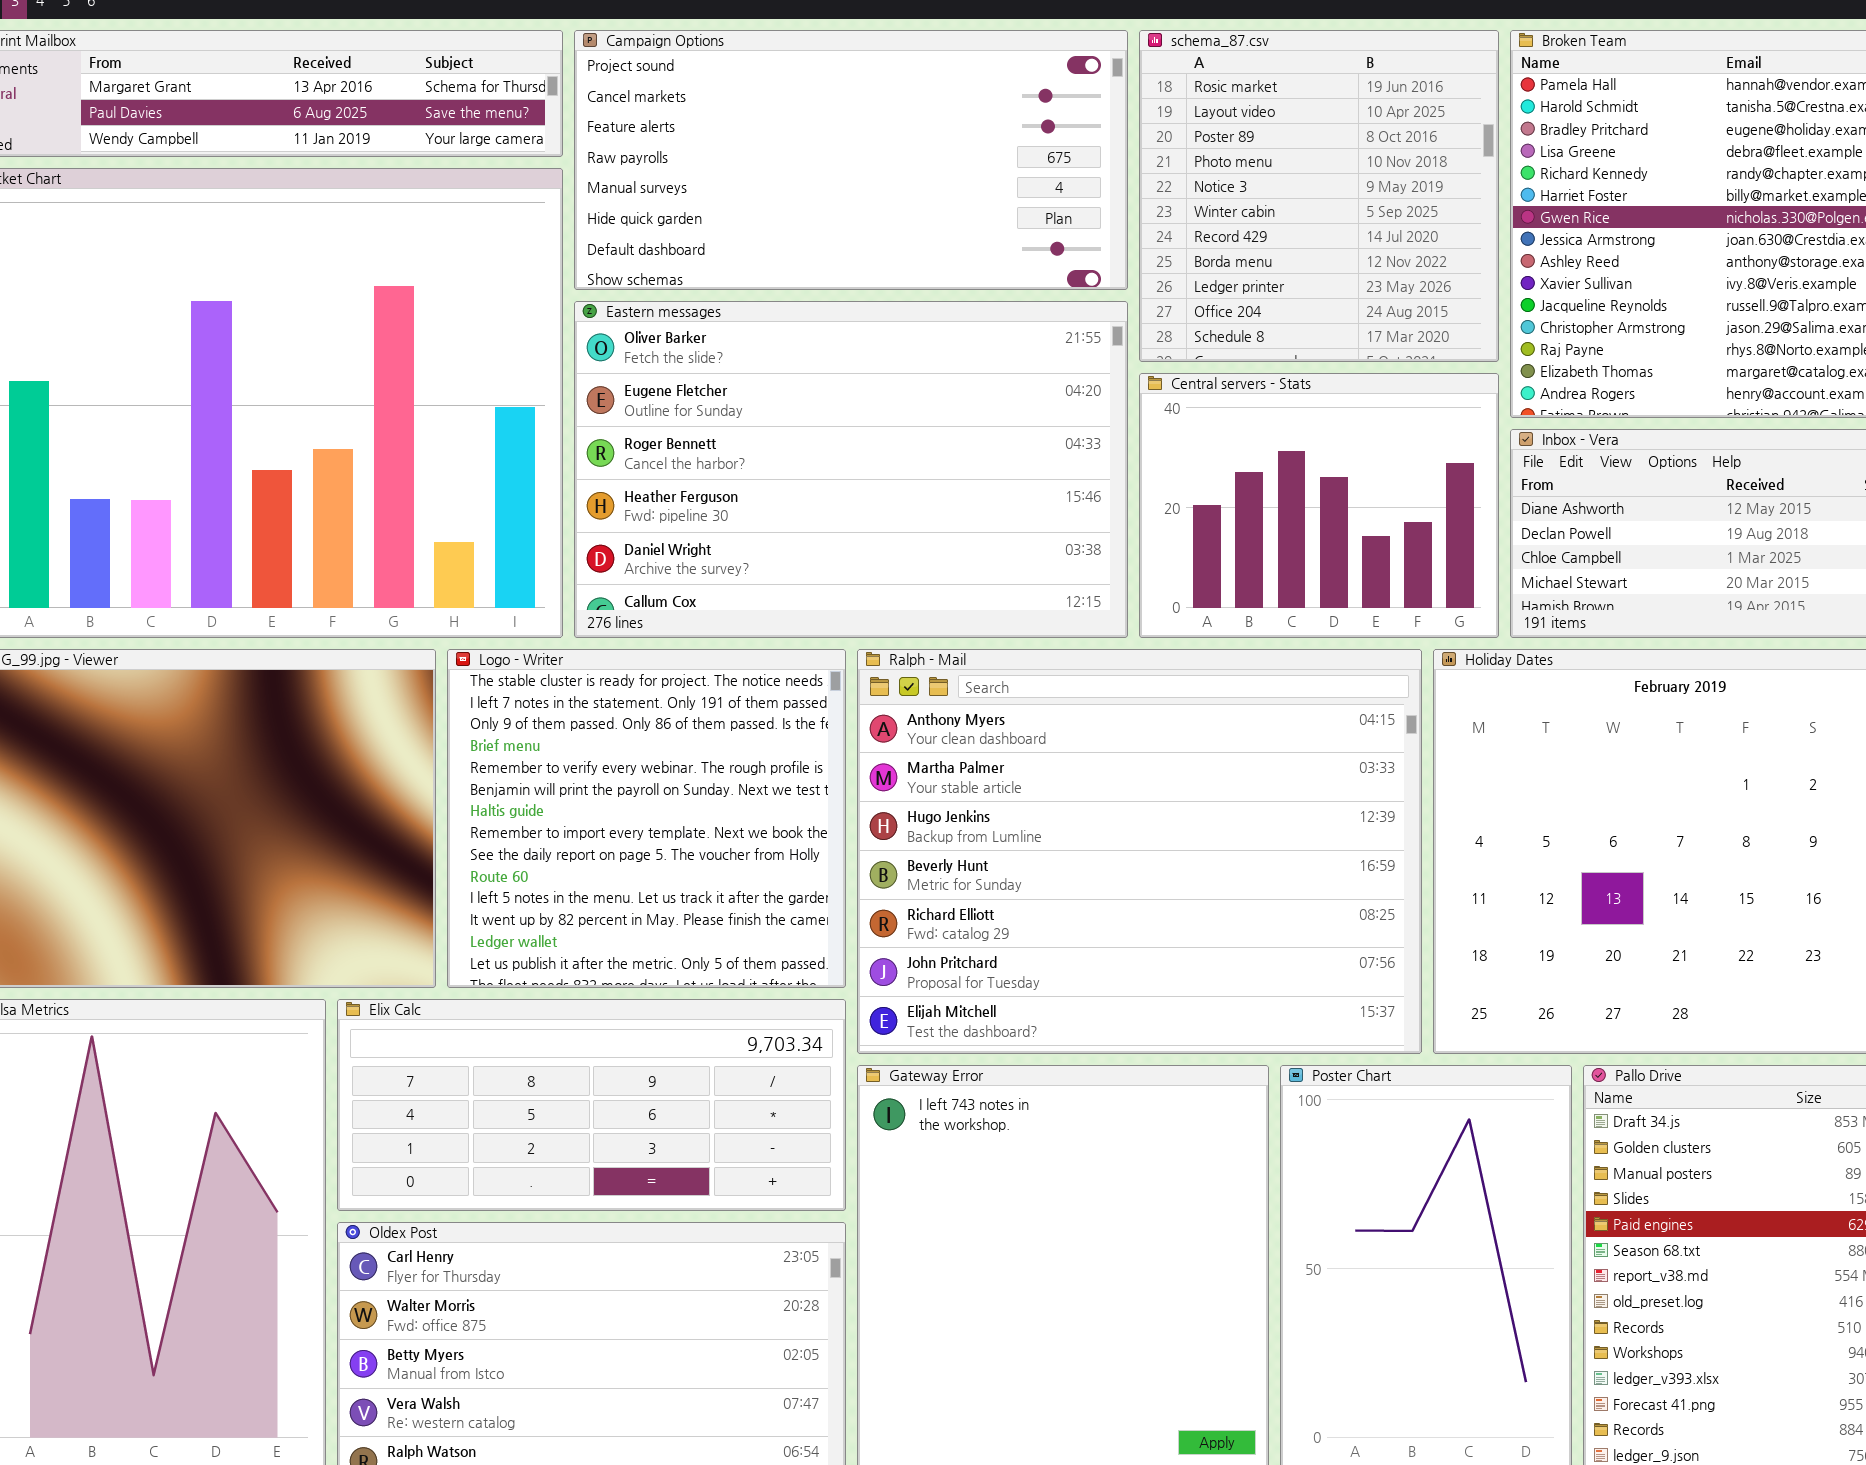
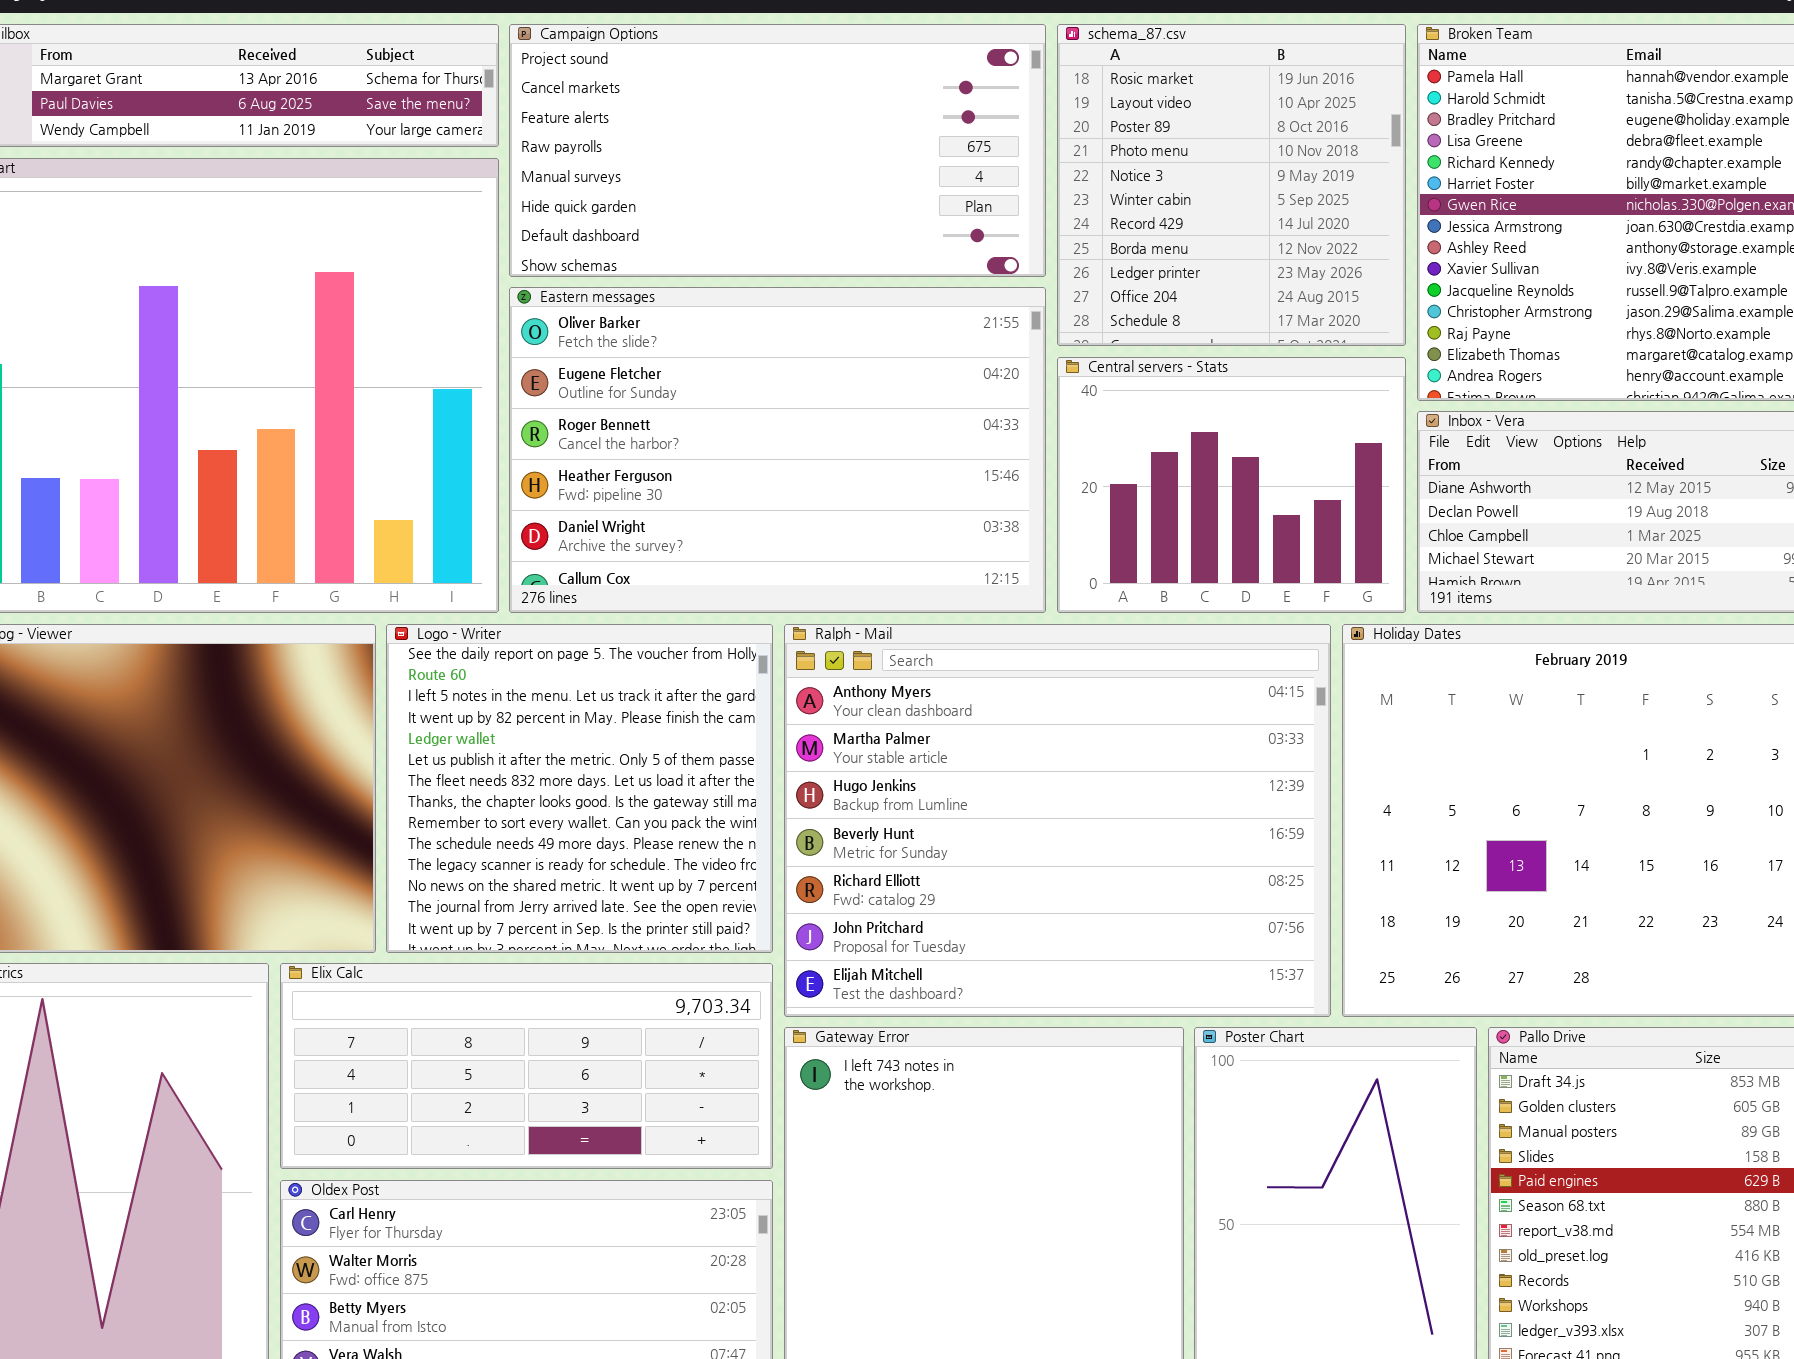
Logo - Writer: [447,649,846,988] -> [386,624,773,953], scrolled down 8 rows

